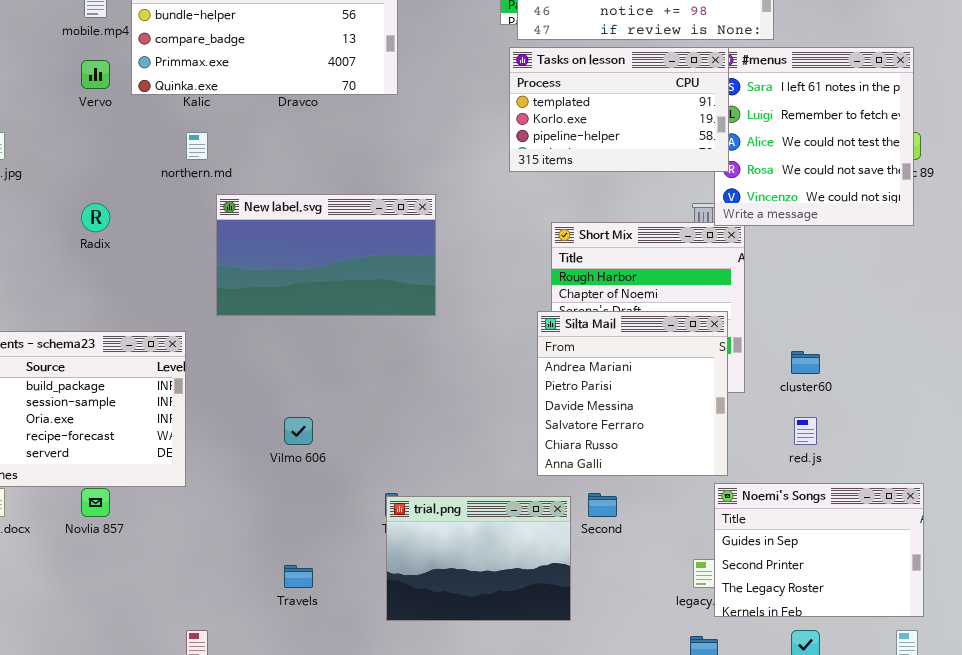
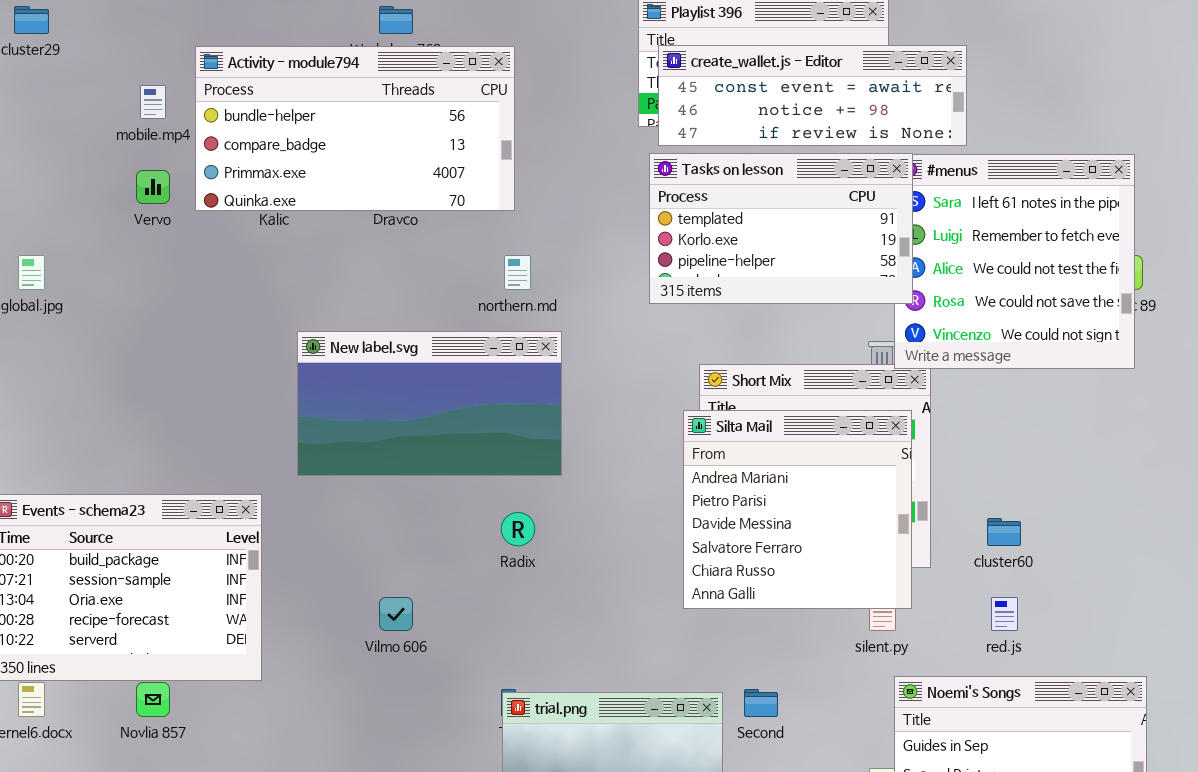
northern.md: [186,132,208,160] -> [504,255,531,290], moved
Radix: [81,203,110,232] -> [501,512,535,546], moved
Silta Mail: [537,311,728,476] -> [683,410,912,609], moved

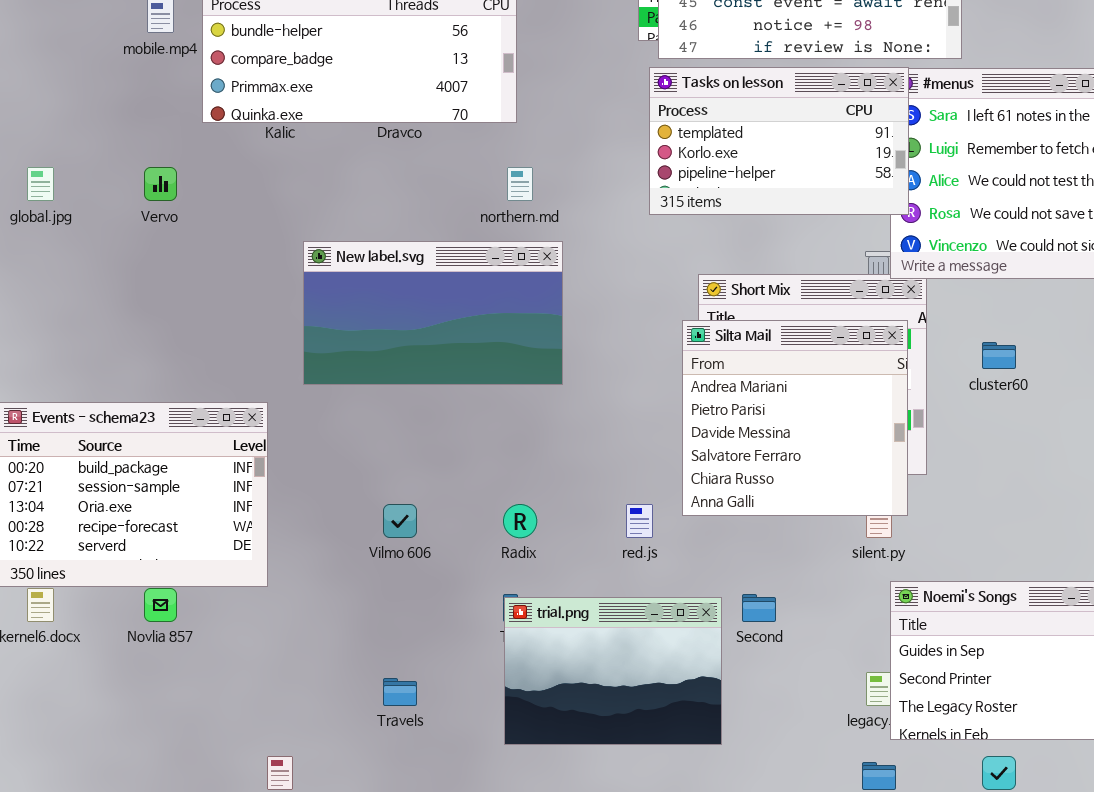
Vervo: [136,170,170,204] -> [144,167,177,201], moved
Radix: [501,512,535,546] -> [503,504,537,538], moved
cluster60: [987,518,1021,546] -> [982,342,1016,369], moved
red.js: [991,597,1018,631] -> [626,504,653,538], moved

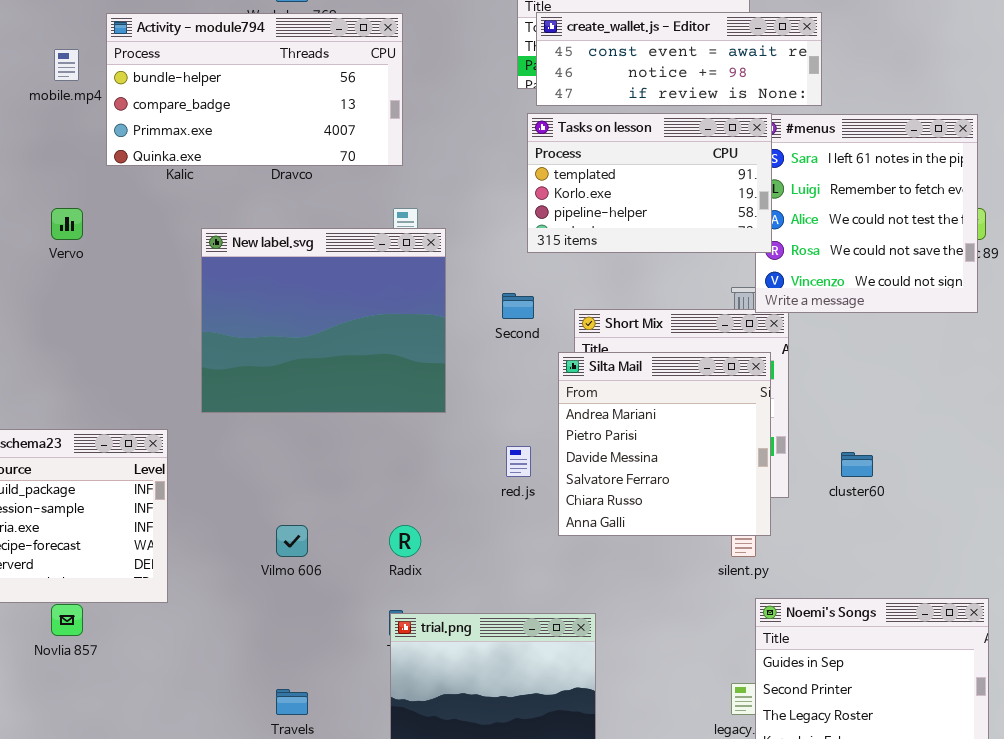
New label.svg: [303,241,563,385] -> [201,228,446,413], resized
cluster60: [982,342,1016,369] -> [841,452,873,477], moved
red.js: [626,504,653,538] -> [506,446,531,477], moved
Second: [742,594,776,622] -> [502,293,534,319], moved

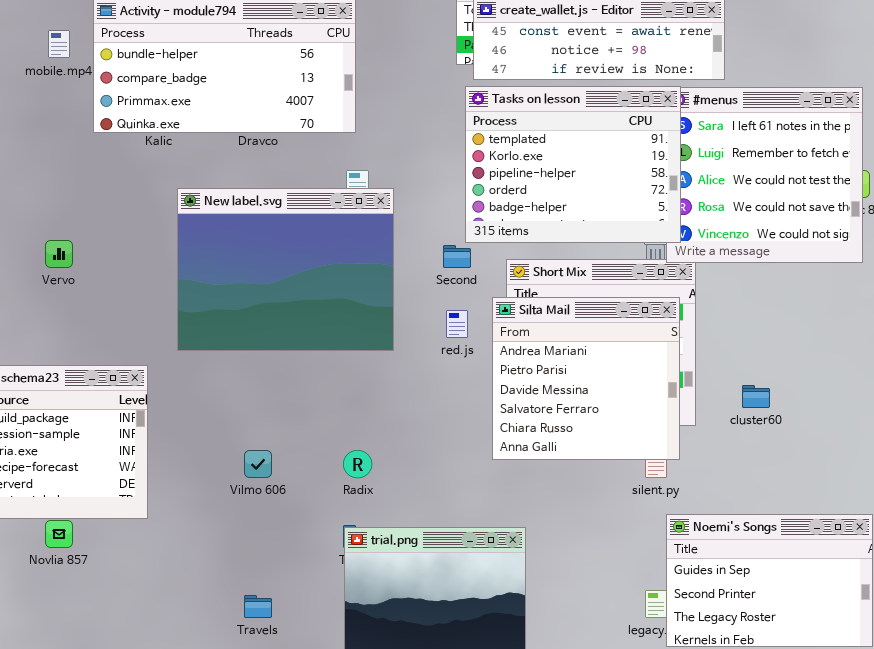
Tasks on lesson: [527,113,772,253] -> [465,86,681,243], resized
Vervo: [51,208,83,240] -> [45,240,73,268], moved
red.js: [506,446,531,477] -> [446,310,468,338], moved

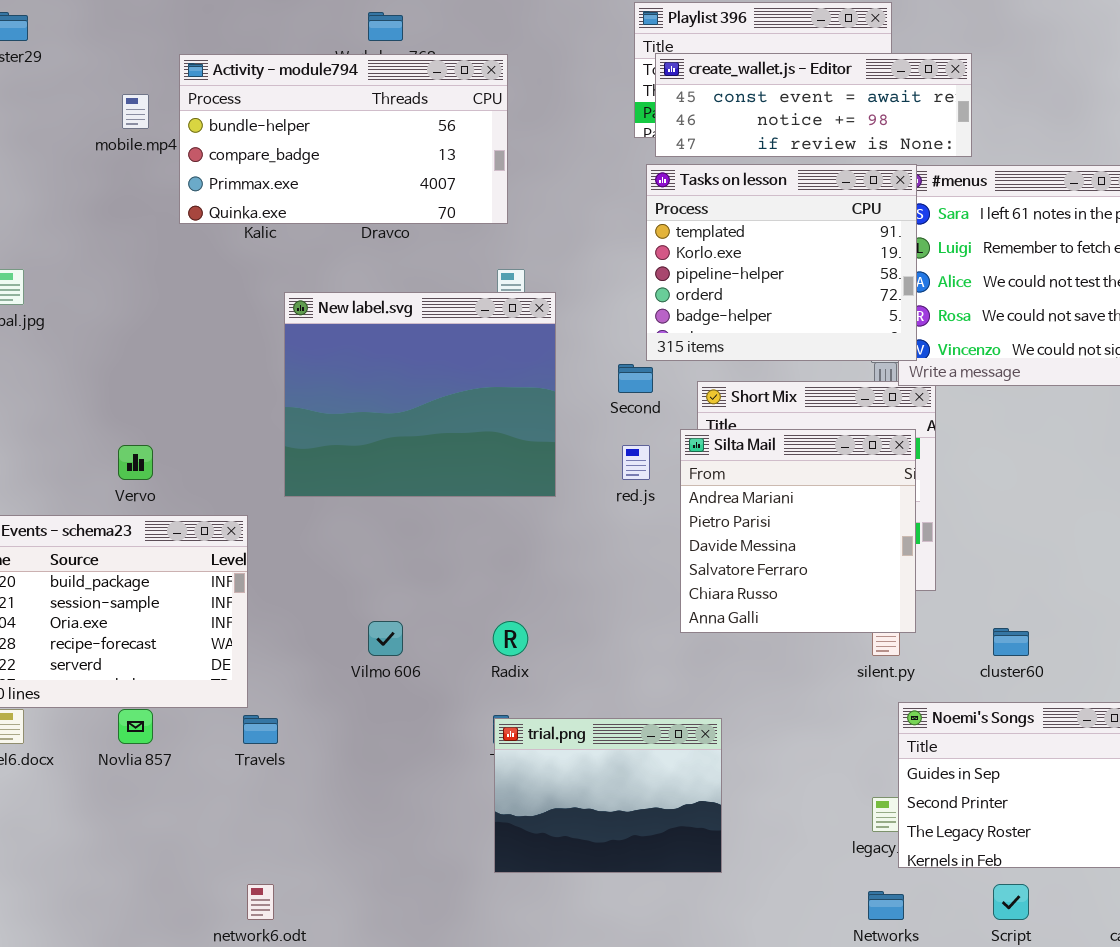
Vervo: [45,240,73,268] -> [118,445,153,480], moved
cluster60: [742,385,770,408] -> [993,628,1029,656], moved
Travels: [244,595,272,618] -> [243,715,278,744], moved

